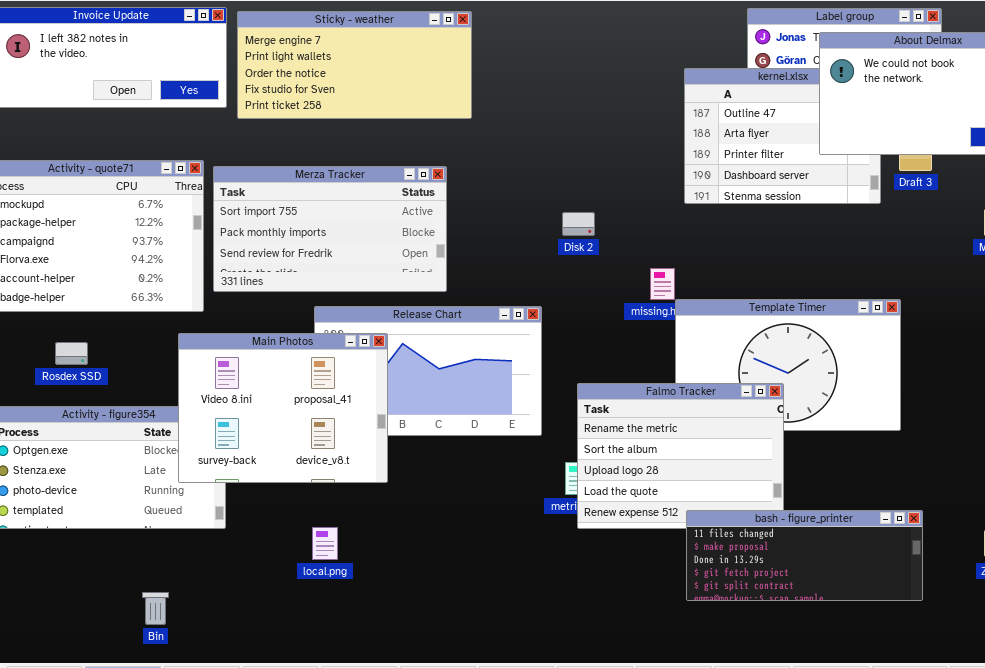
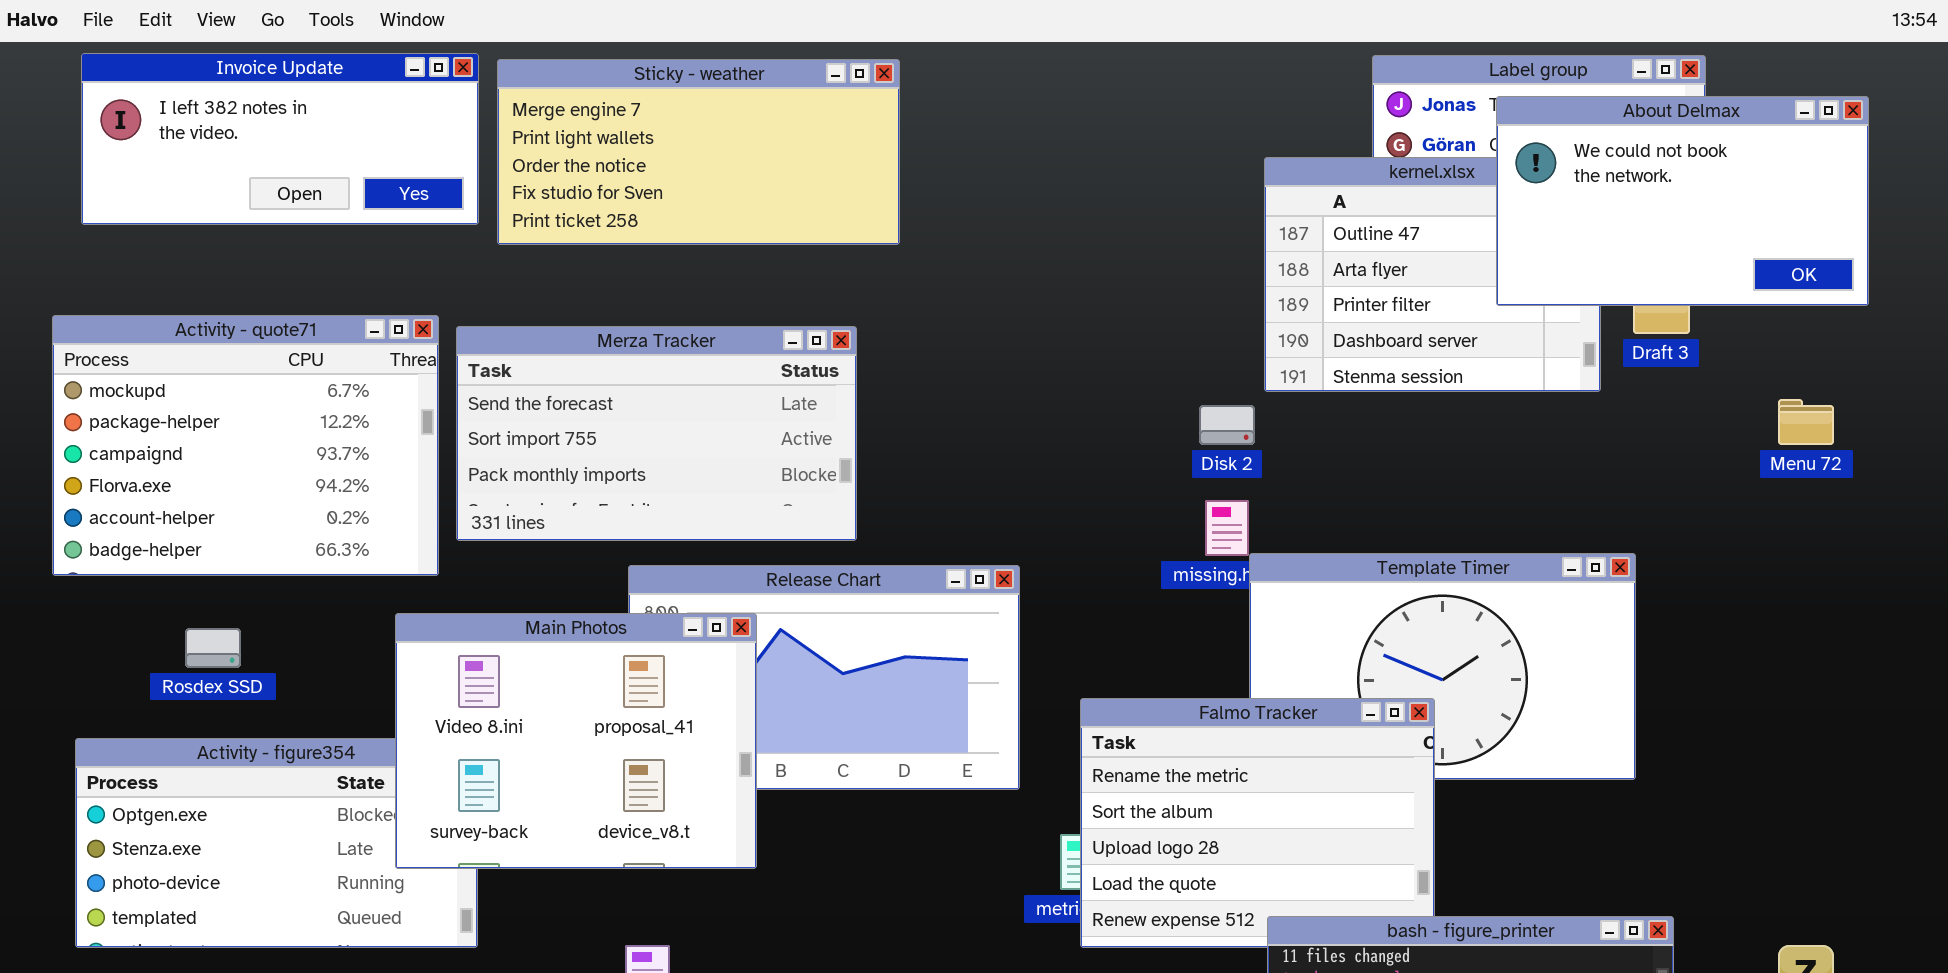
Merza Tracker: [213,166,447,292] -> [456,326,857,541], scrolled up 1 row
Disk 2: [562,212,595,236] -> [1199,405,1255,445], moved

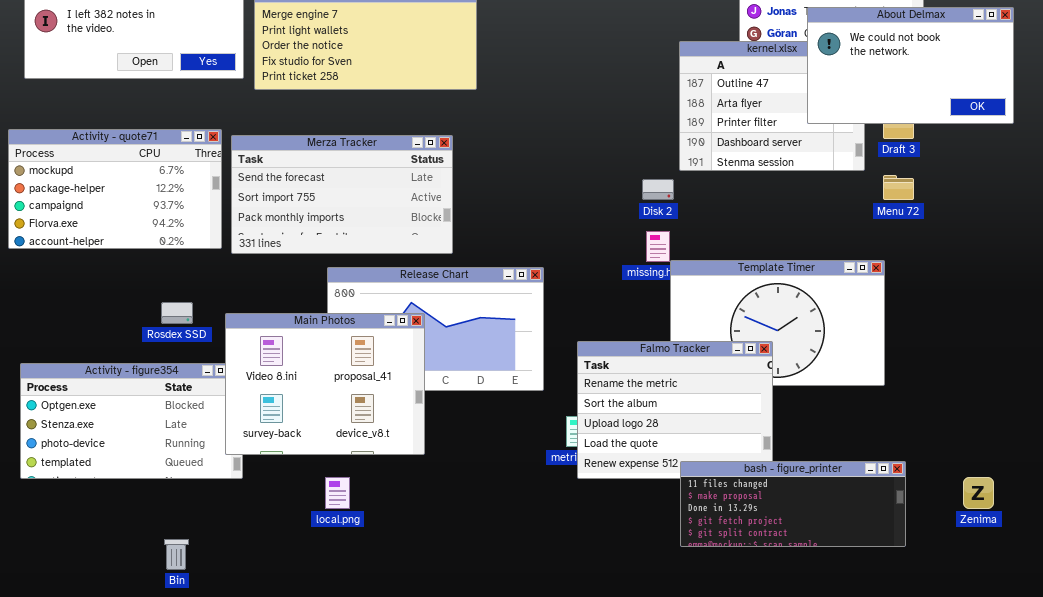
Activity - quote71: [52,315,439,576] -> [8,129,222,249], resized
Menu 72: [1778,399,1834,445] -> [883,175,914,200], moved
Main Photos: [395,613,757,869] -> [225,313,425,455], moved
Rosdex SSD: [185,628,241,668] -> [161,302,193,324], moved

